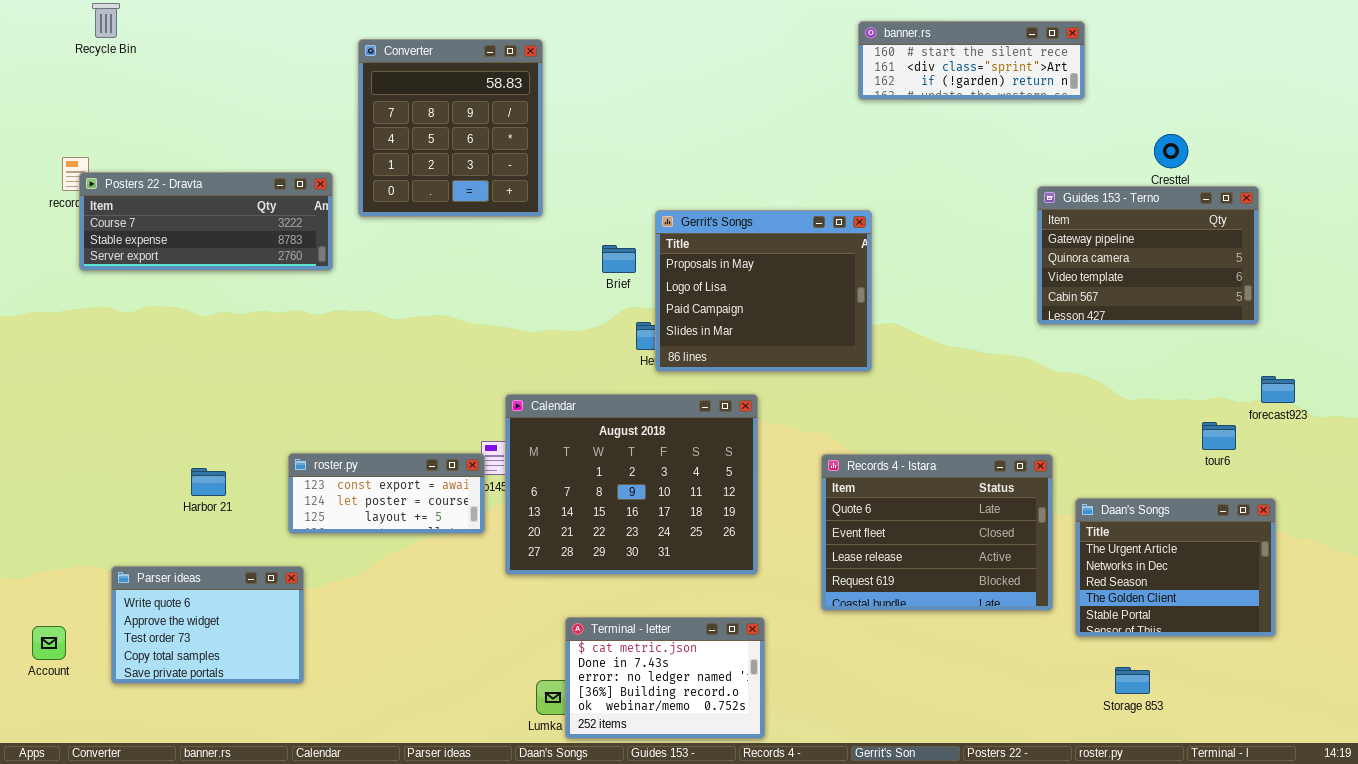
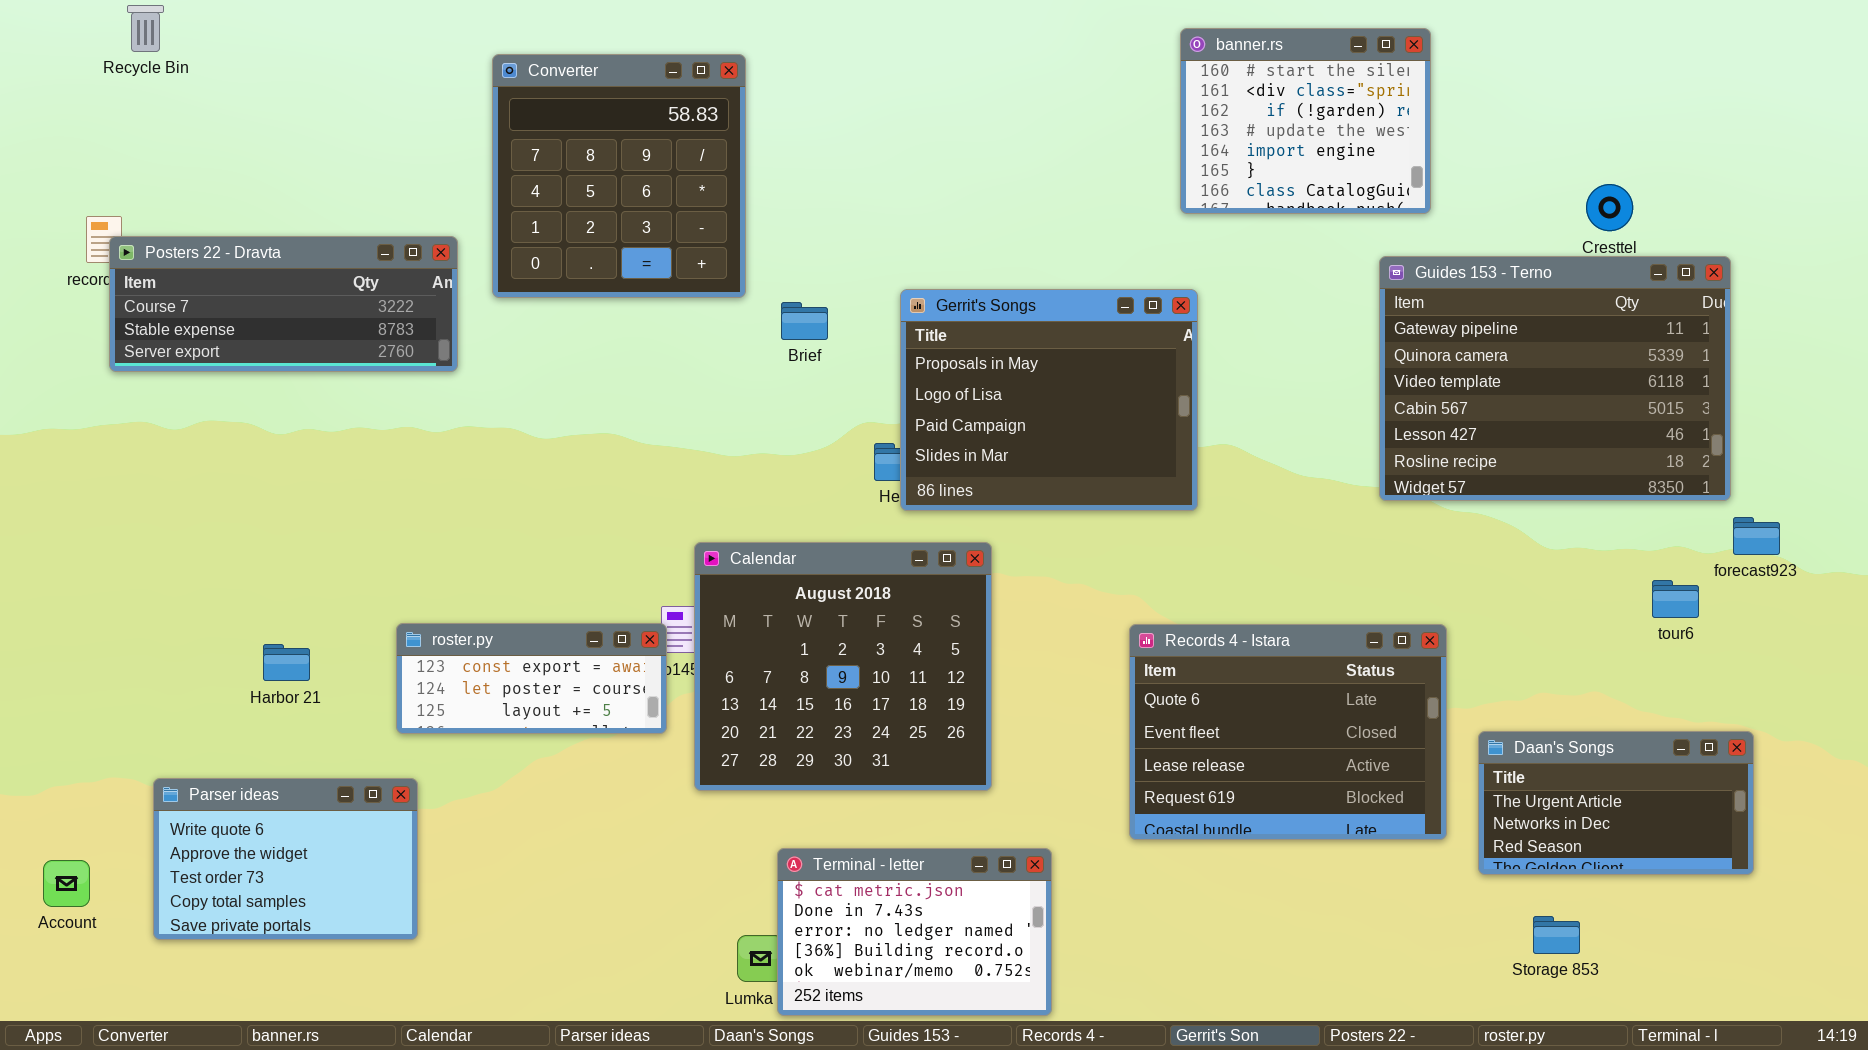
banner.rs: [858,21,1085,100] -> [1180,28,1431,214], resized
Guides 153 - Terno: [1037,186,1259,325] -> [1379,256,1731,501], resized
Brief: [602,245,636,273] -> [781,302,828,340], moved
Calendar: [505,394,758,575] -> [694,542,992,791], resized
Daan's Songs: [1075,498,1276,637] -> [1478,731,1754,875], resized

